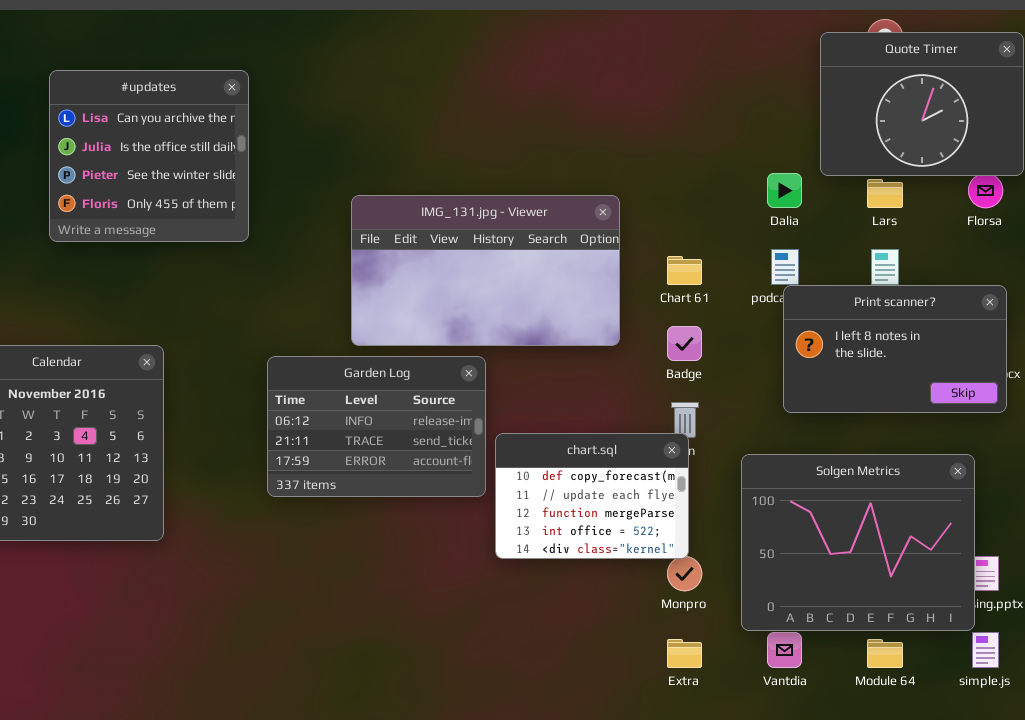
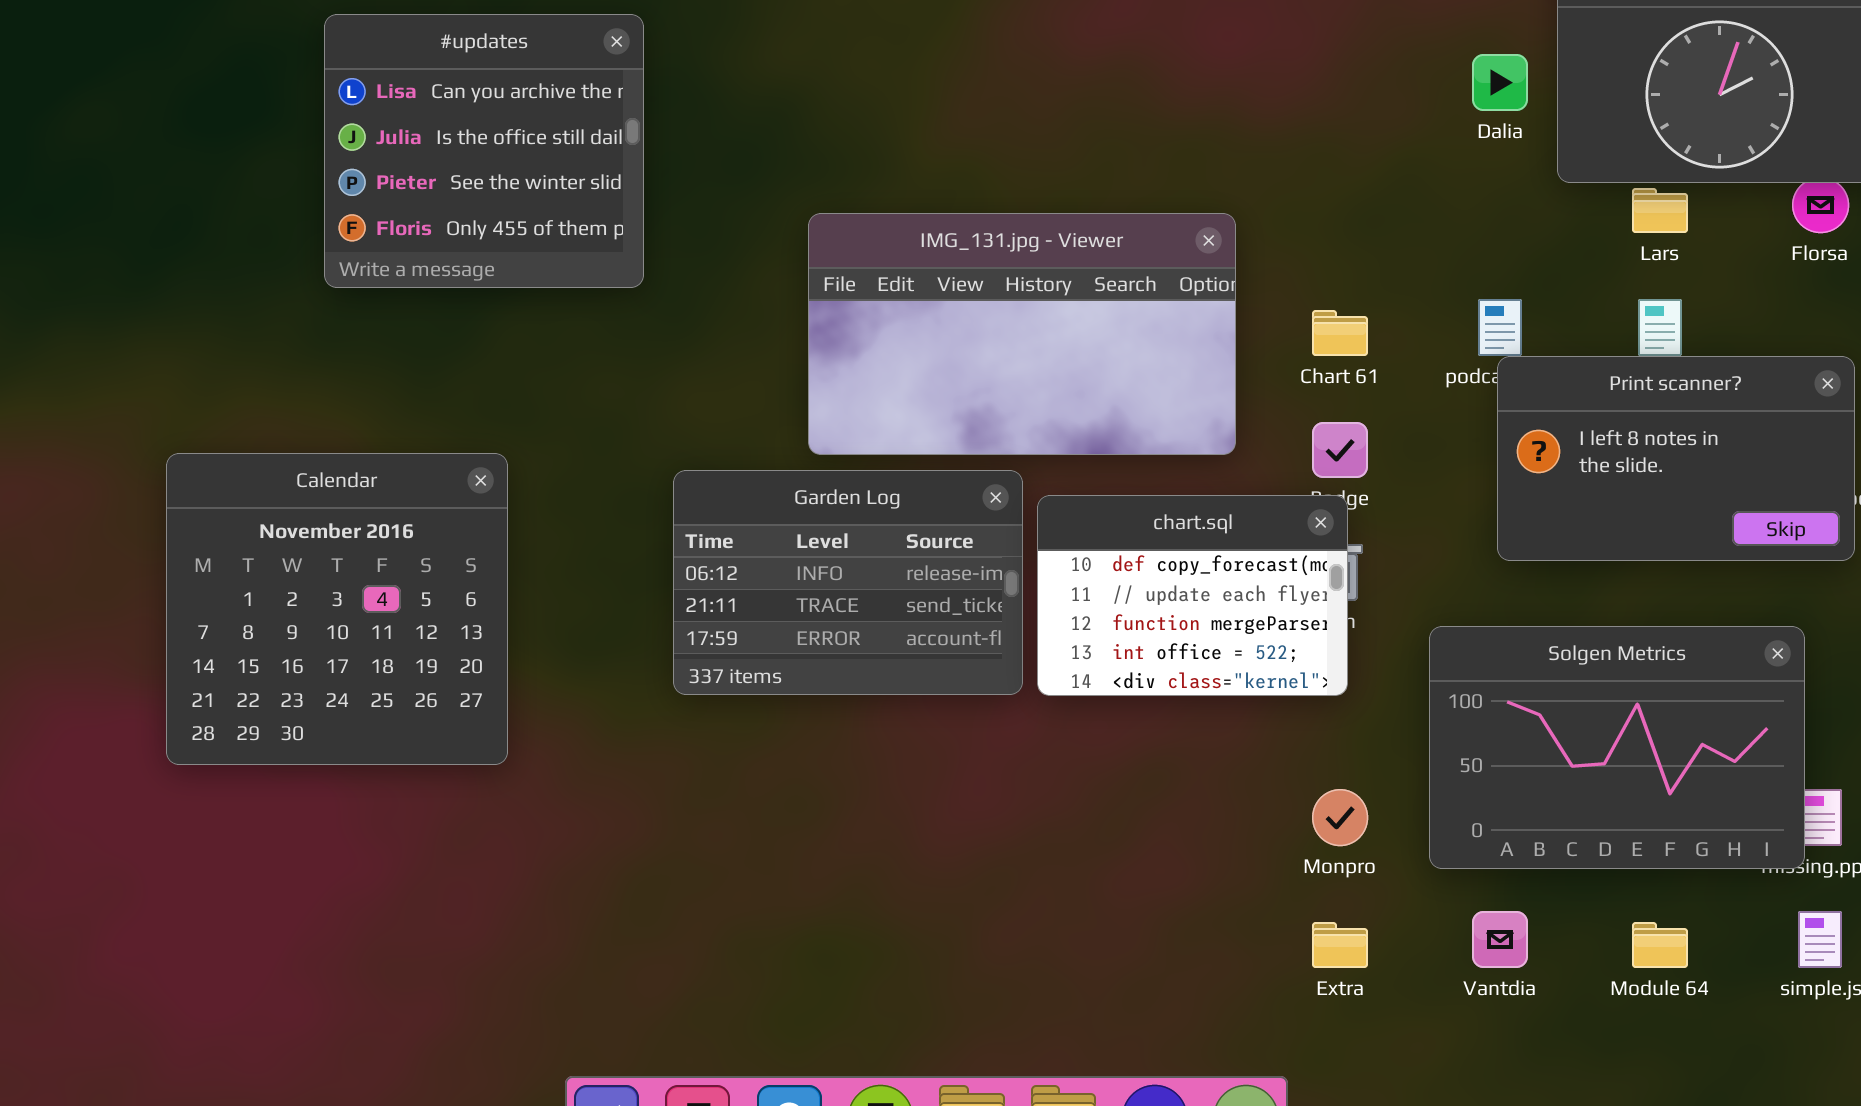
Dalia: [767,173,802,208] -> [1472,54,1528,111], moved
chart.sql: [495,433,689,559] -> [1037,495,1348,696], moved
Solgen Metrics: [741,454,975,631] -> [1429,626,1805,869], resized

